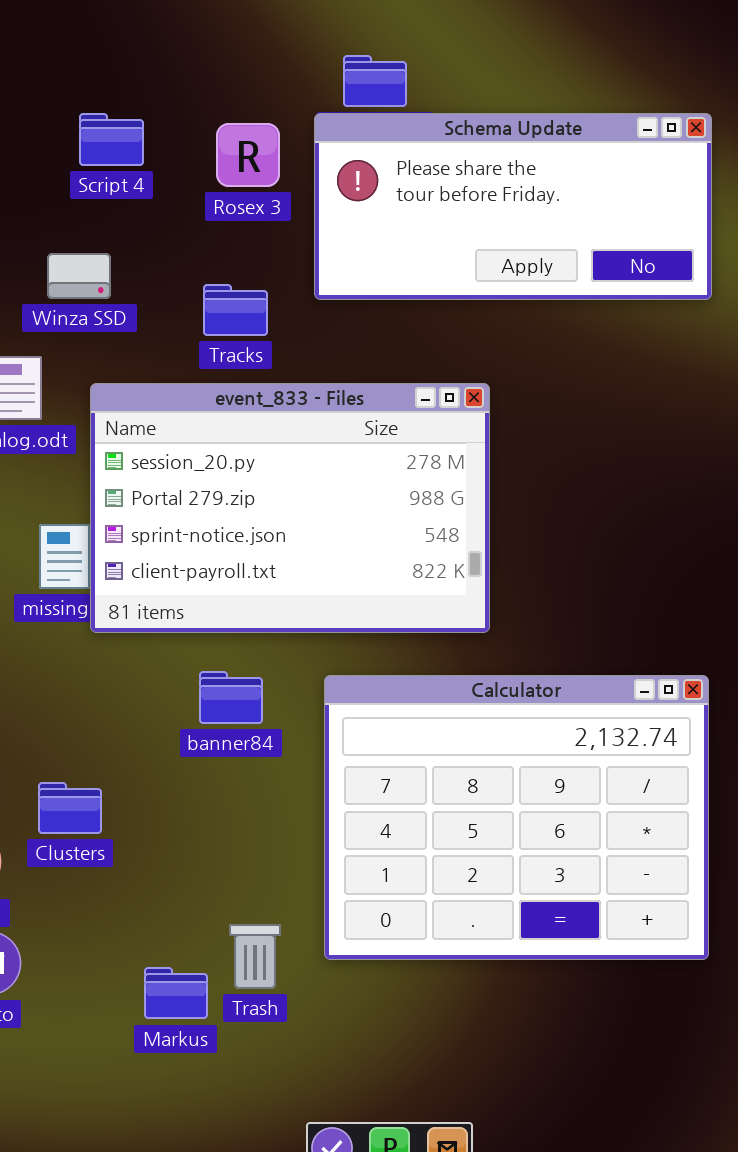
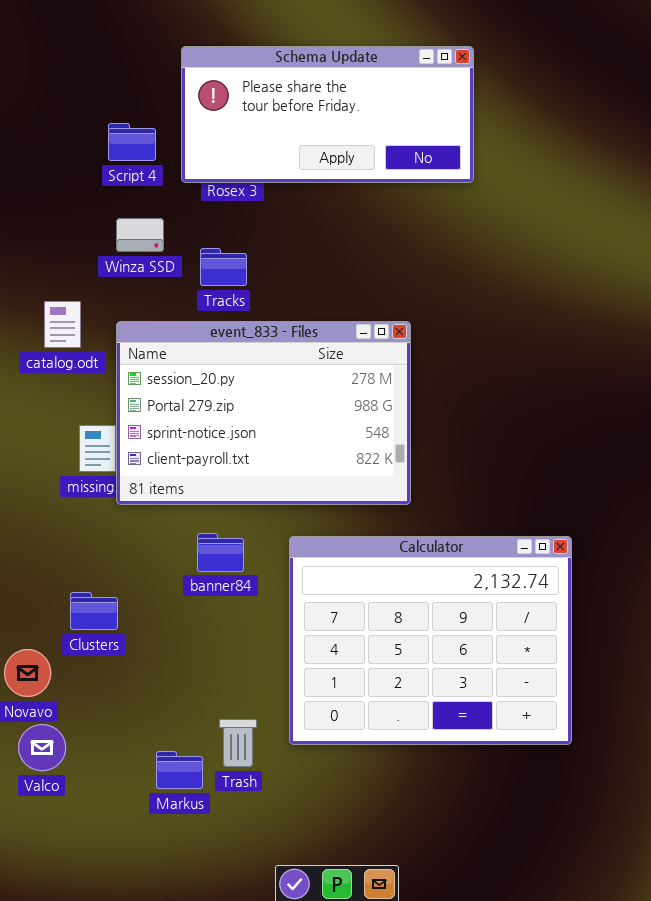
Schema Update: [314,113,712,300] -> [181,46,474,183], moved
Winza SSD: [47,253,111,299] -> [116,218,164,252], moved
Clusters: [38,782,102,834] -> [70,592,118,630], moved

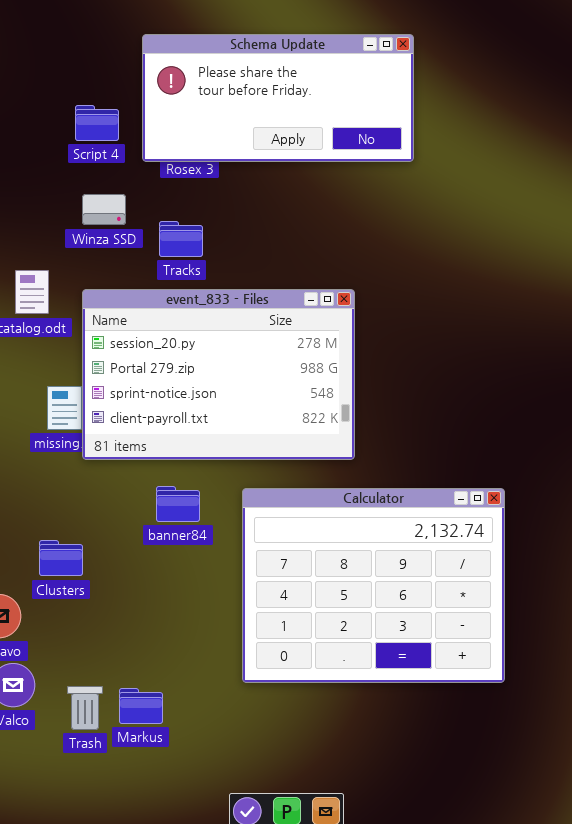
Trash: [219,719,257,767] -> [67,686,103,730], moved

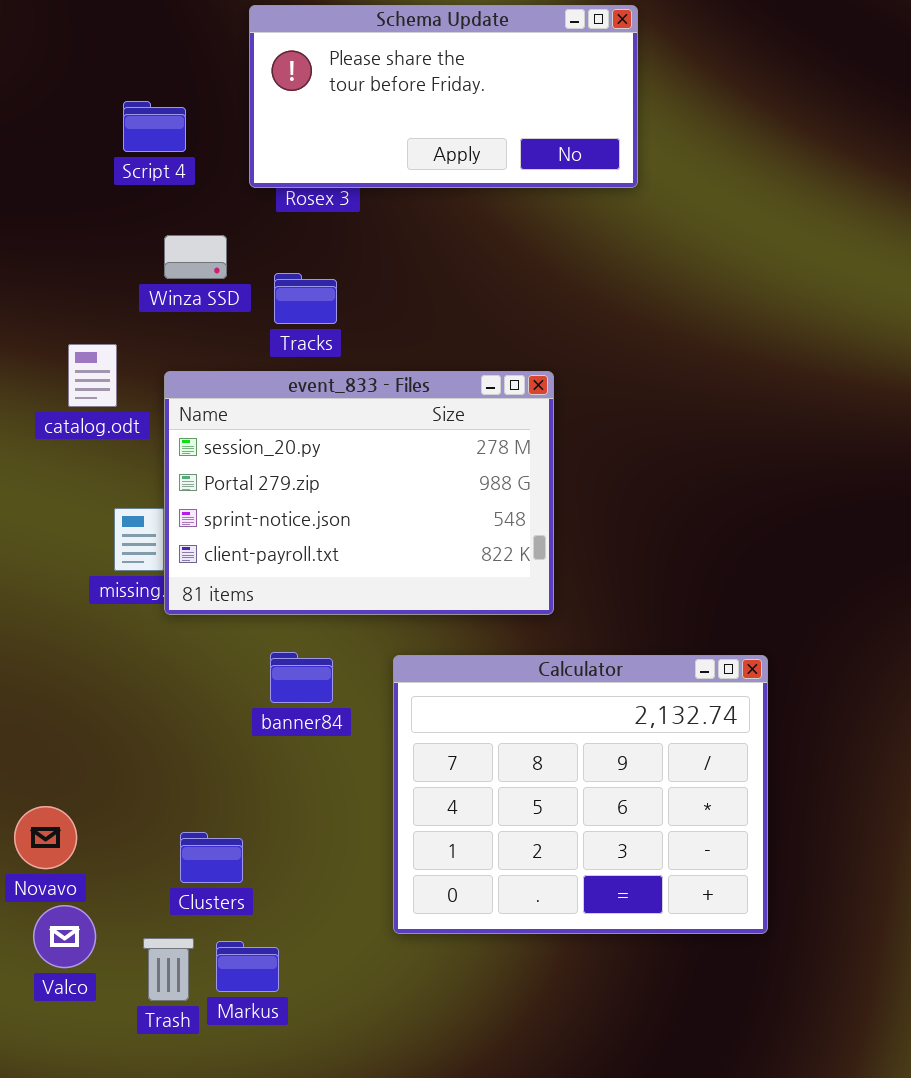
Script 4: [75,105,119,141] -> [123,101,186,152], moved
Clusters: [39,540,83,576] -> [180,832,243,883], moved

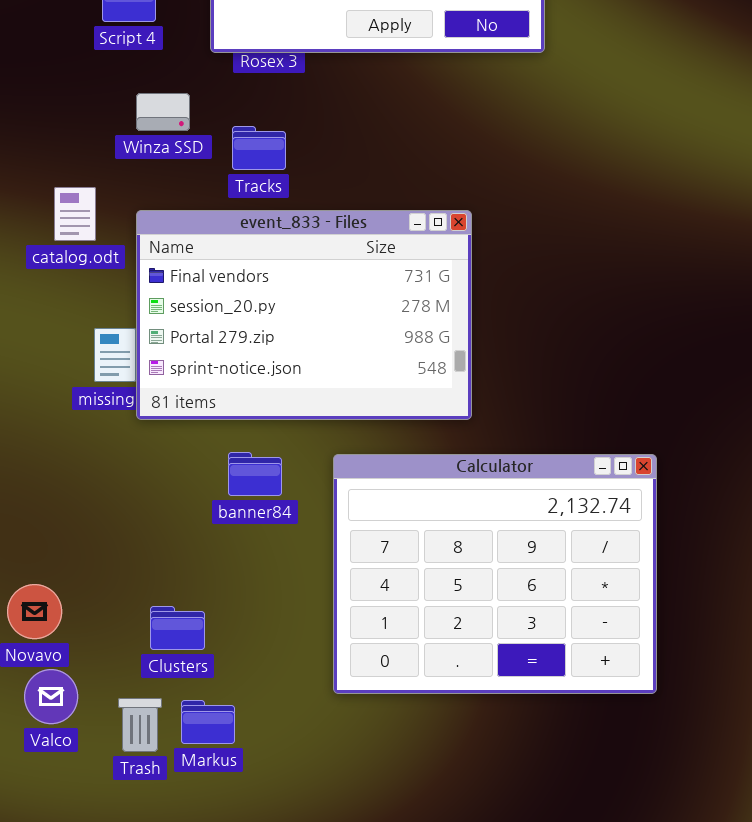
event_833 - Files: [164,371,554,615] -> [136,210,472,420], scrolled up 1 row

